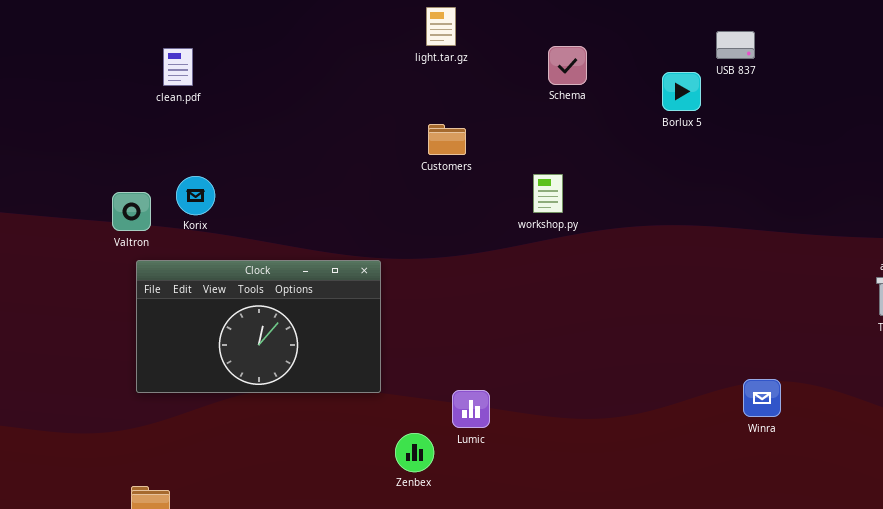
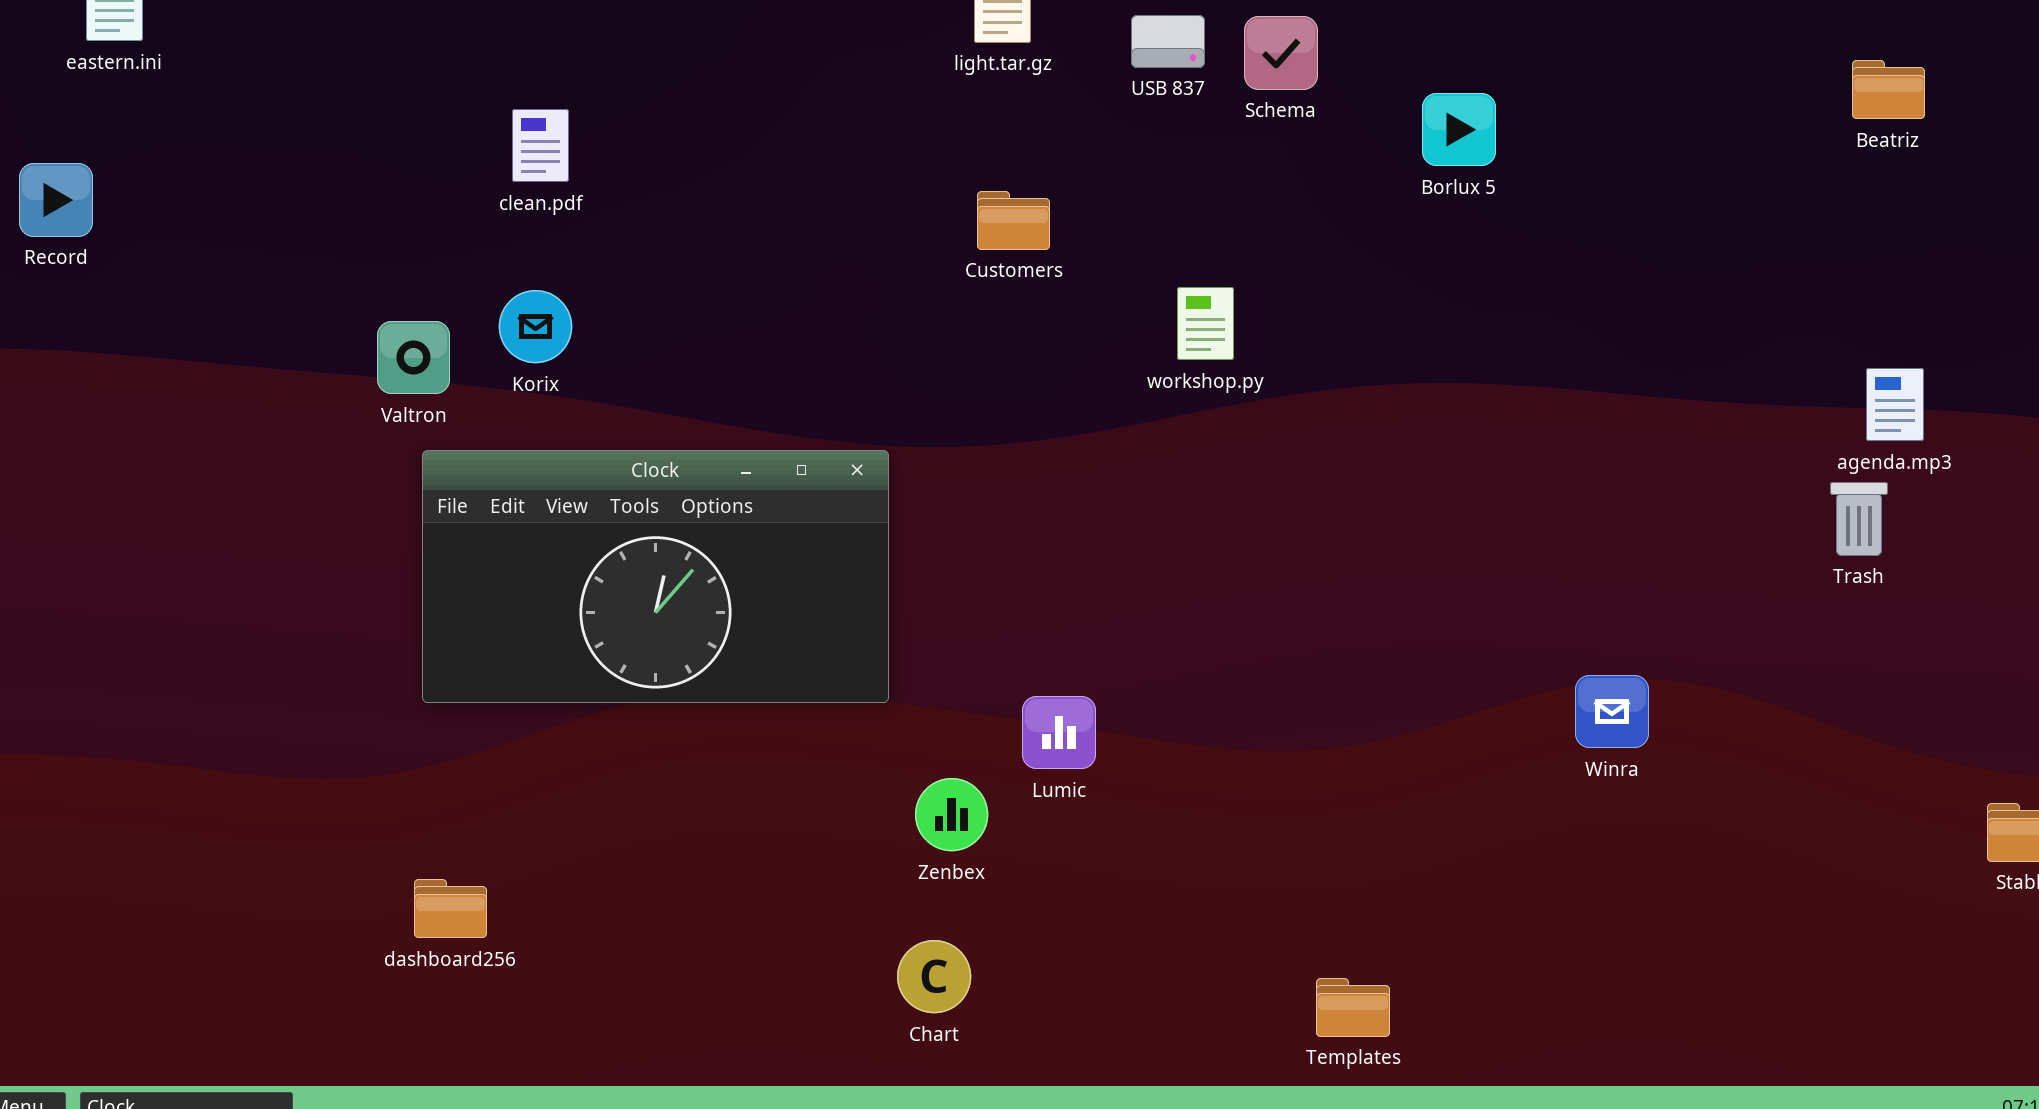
USB 837: [716,31,755,59] -> [1131,15,1205,68], moved
Schema: [548,46,587,85] -> [1244,16,1318,90], moved
clean.pdf: [163,48,193,86] -> [512,109,569,182], moved

